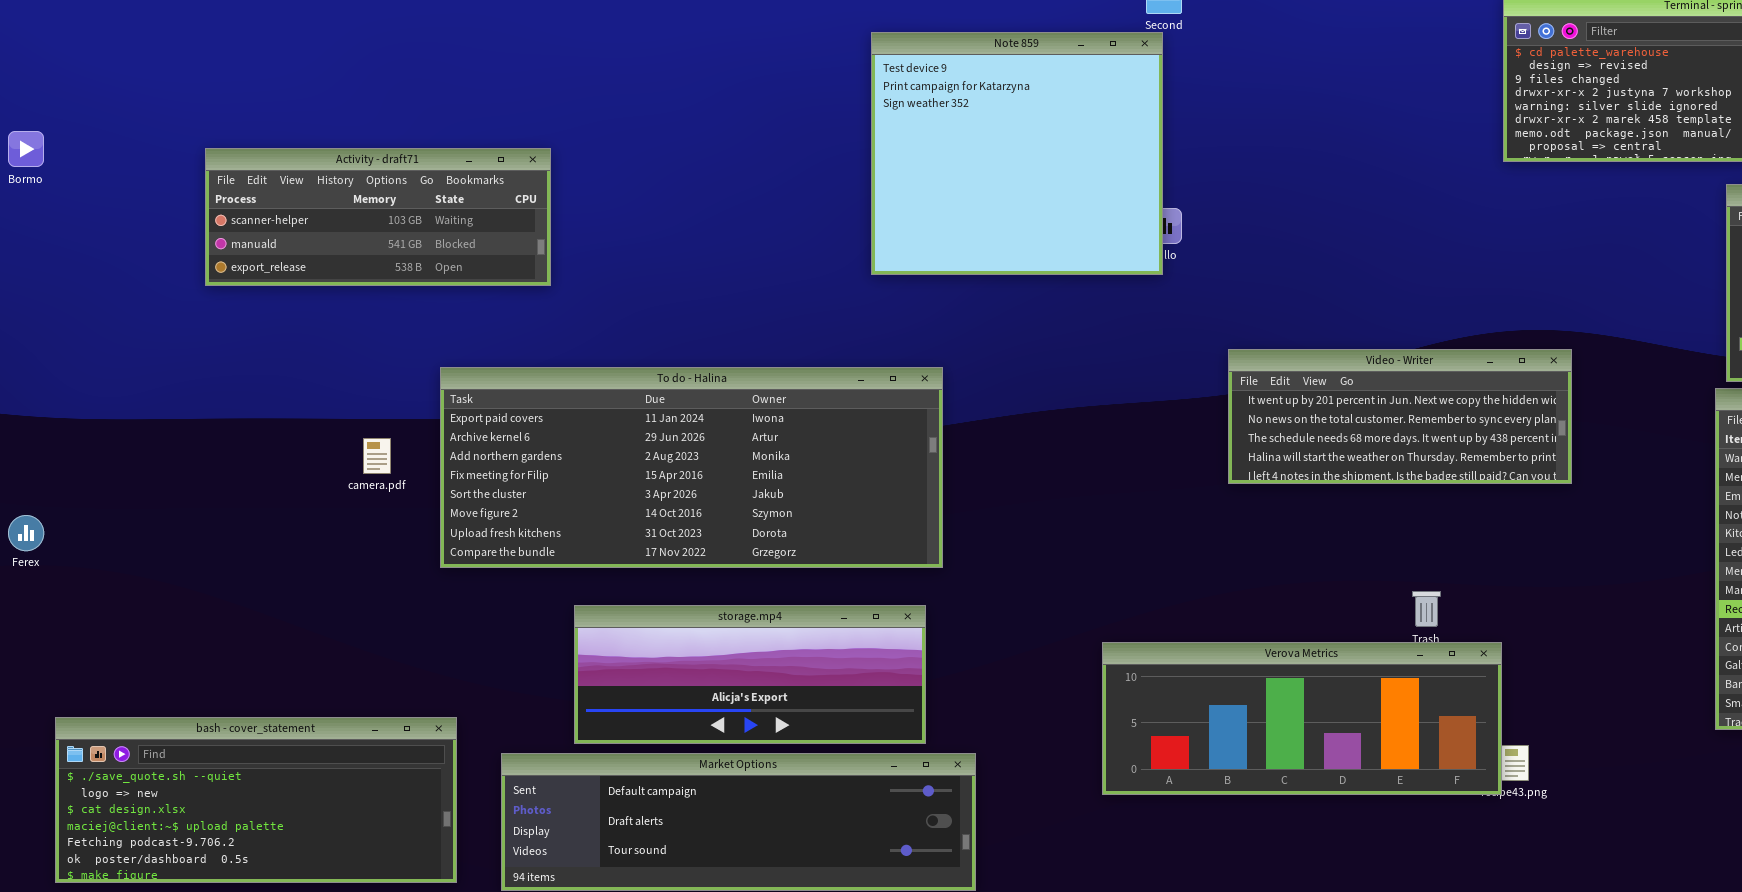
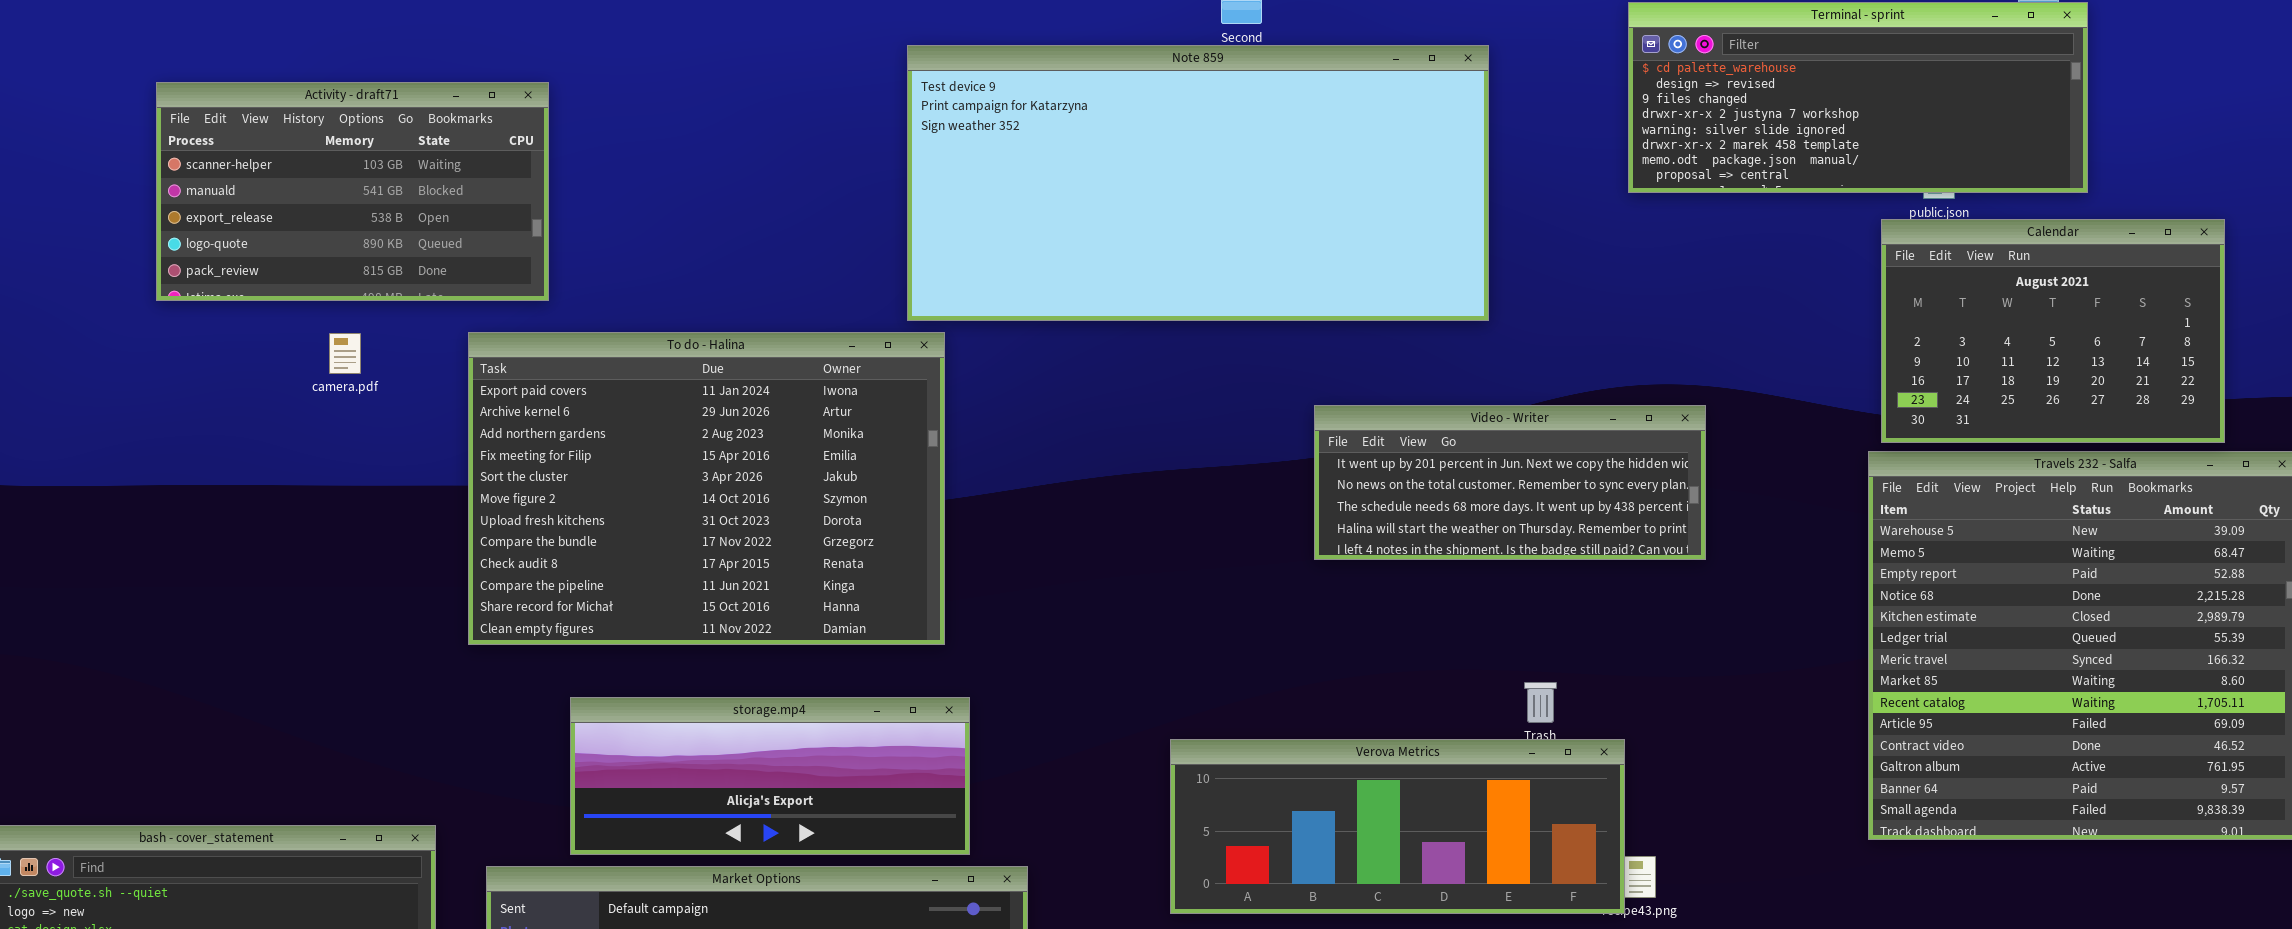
Note 859: [871,32,1163,275] -> [907,45,1489,321], resized
Activity - draft71: [205,148,551,286] -> [156,82,549,301], moved, resized
To do - Halina: [440,367,943,568] -> [468,332,945,645], moved, resized
camera.pdf: [363,438,391,474] -> [329,333,361,374], moved

